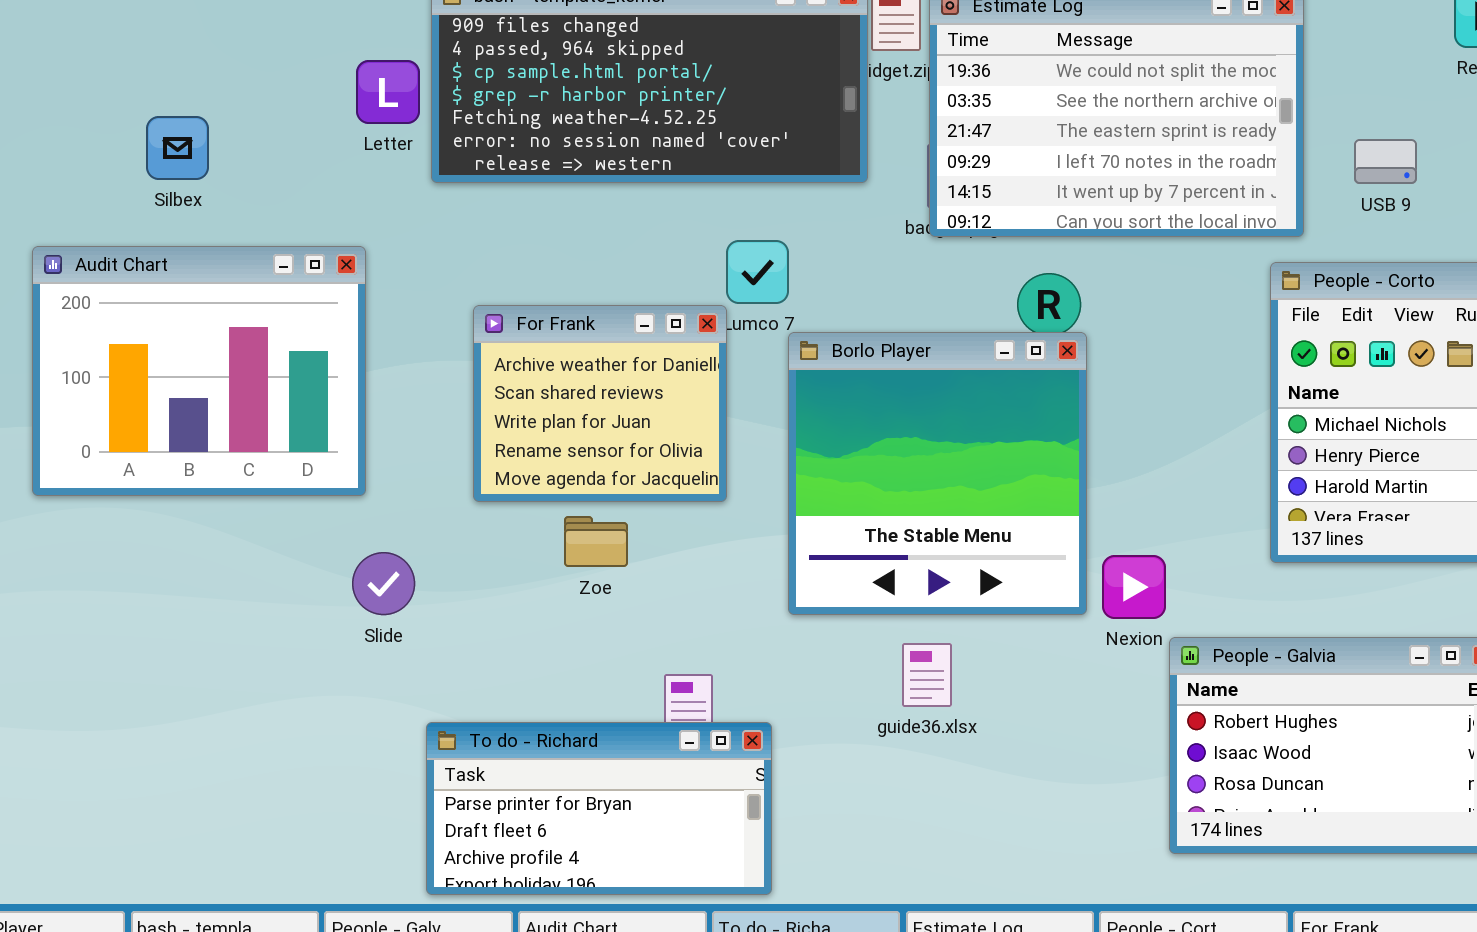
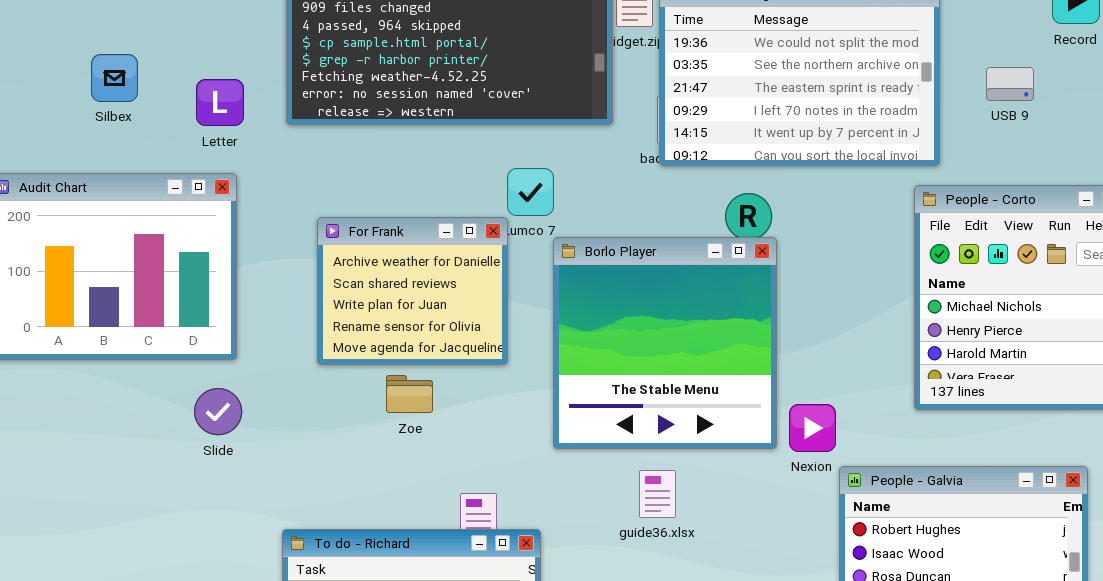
Letter: [356,60,420,124] -> [196,79,244,126], moved
Silbex: [146,116,209,180] -> [91,54,138,102], moved
USB 9: [1354,139,1417,184] -> [986,67,1034,101], moved
Slide: [352,552,415,615] -> [194,388,242,435], moved

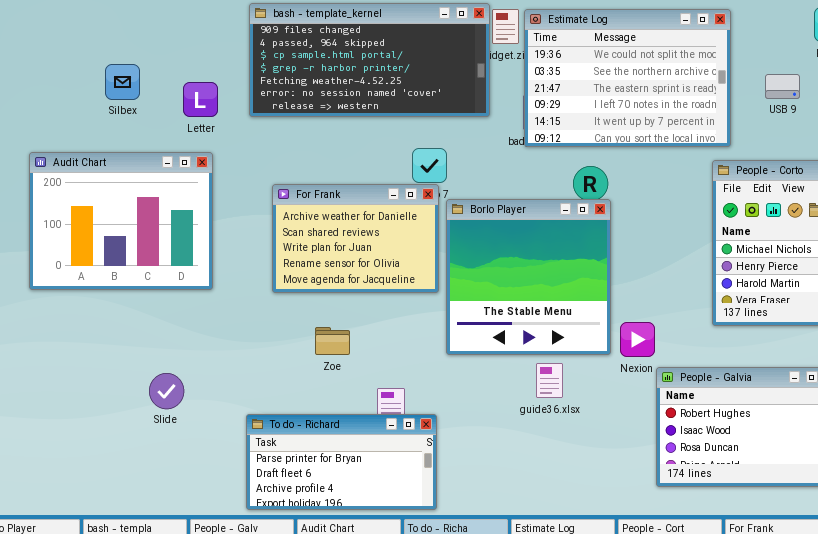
For Frank: [317,217,508,365] -> [272,184,439,293], resized
Zoe: [386,375,433,413] -> [315,327,350,355], moved
Slide: [194,388,242,435] -> [149,373,184,409], moved
guide36.xlsx: [639,470,676,518] -> [536,363,563,398], moved

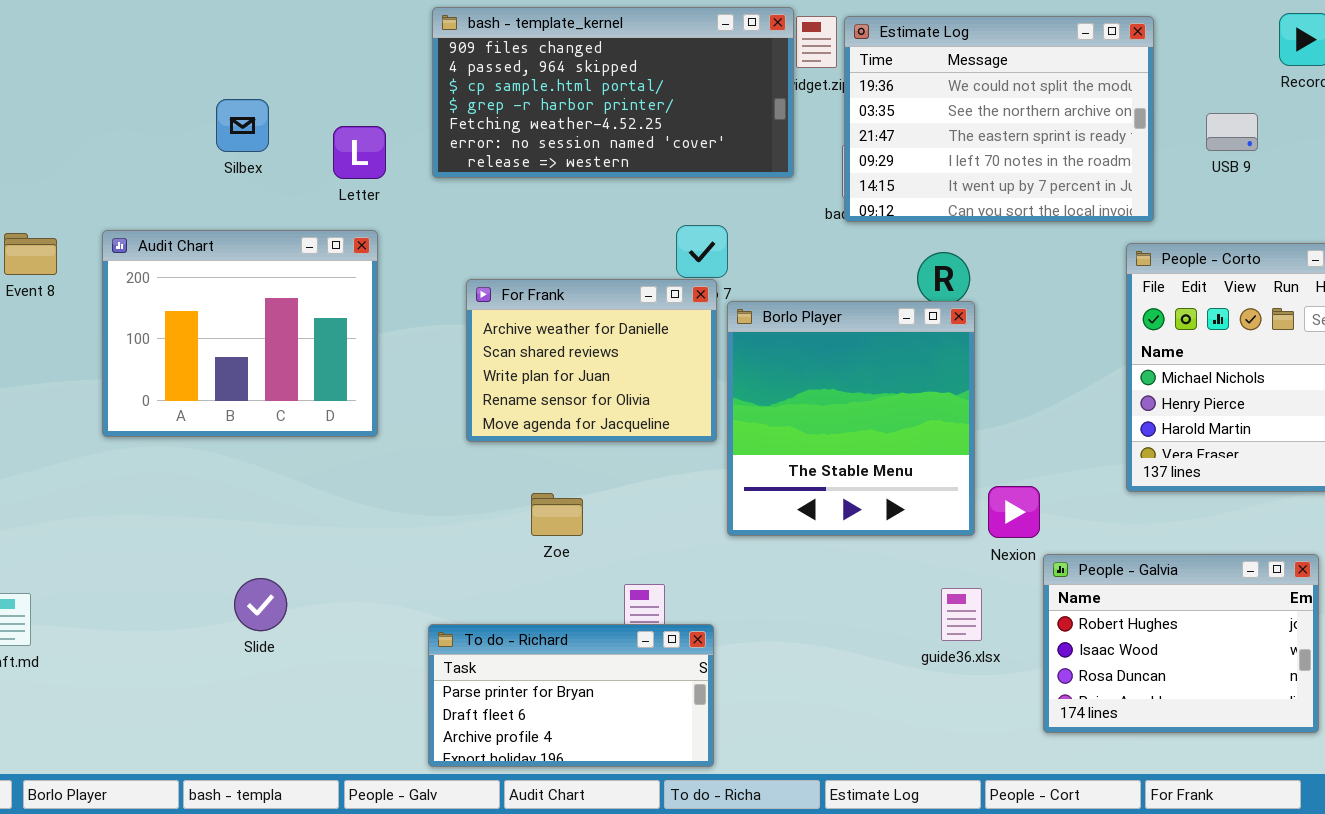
guide36.xlsx: [536,363,563,398] -> [941,588,982,641], moved
Slide: [149,373,184,409] -> [234,578,287,631], moved

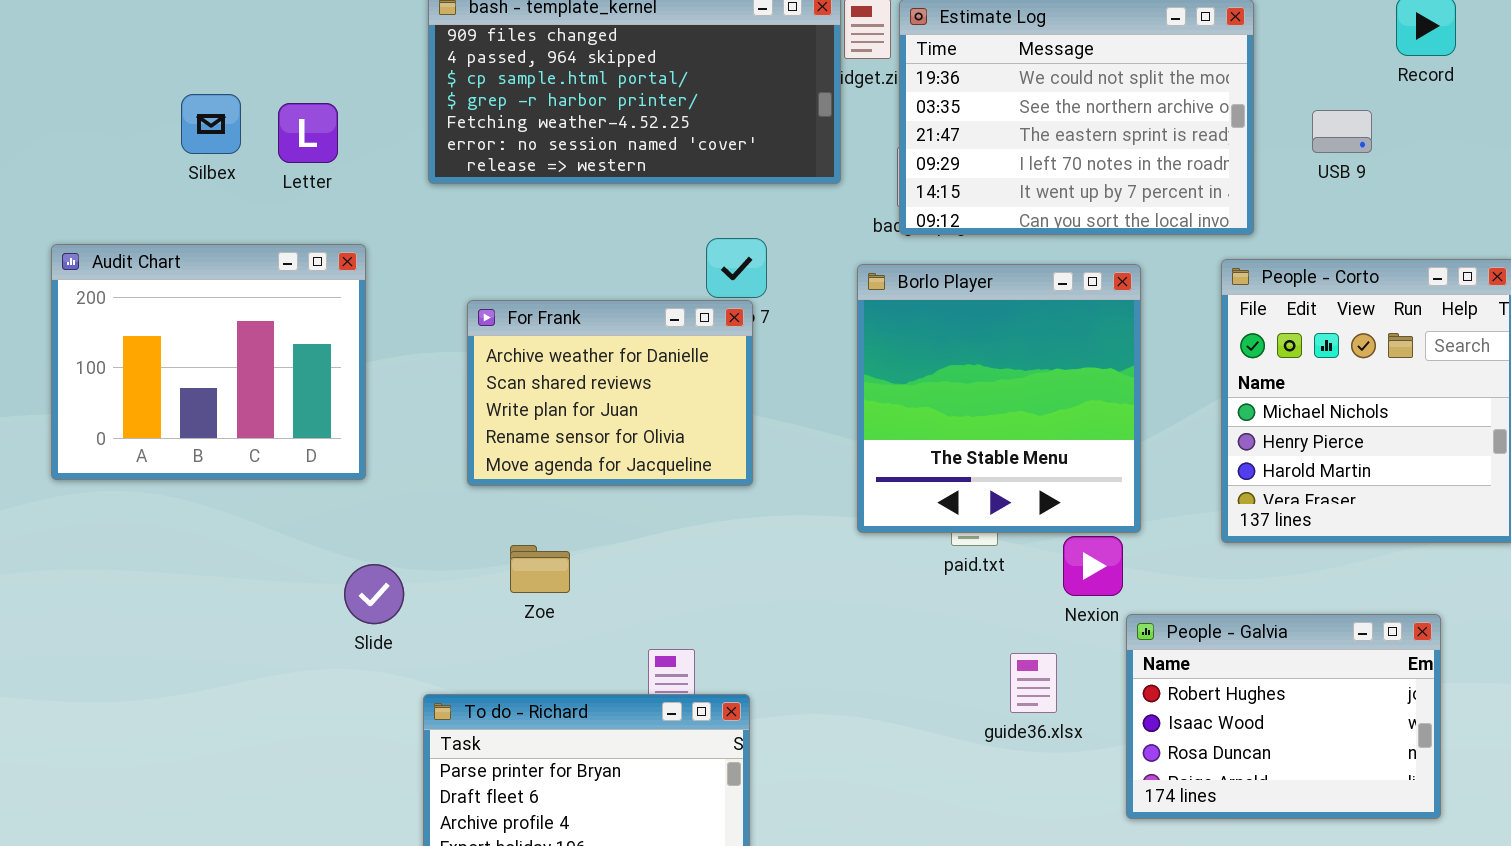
Letter: [333,126,386,179] -> [278,103,338,163], moved
Borlo Player: [727,301,975,536] -> [857,264,1141,533], moved
Zoe: [531,493,583,536] -> [510,545,570,593], moved
Slide: [234,578,287,631] -> [344,564,404,624], moved

